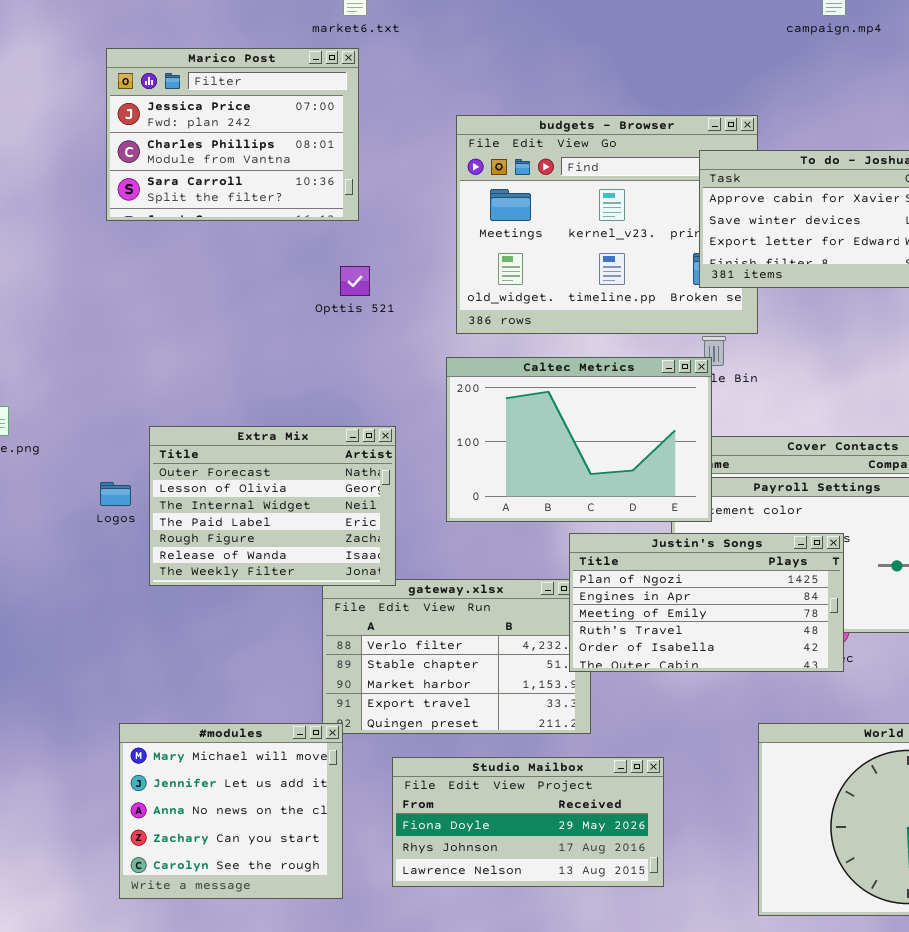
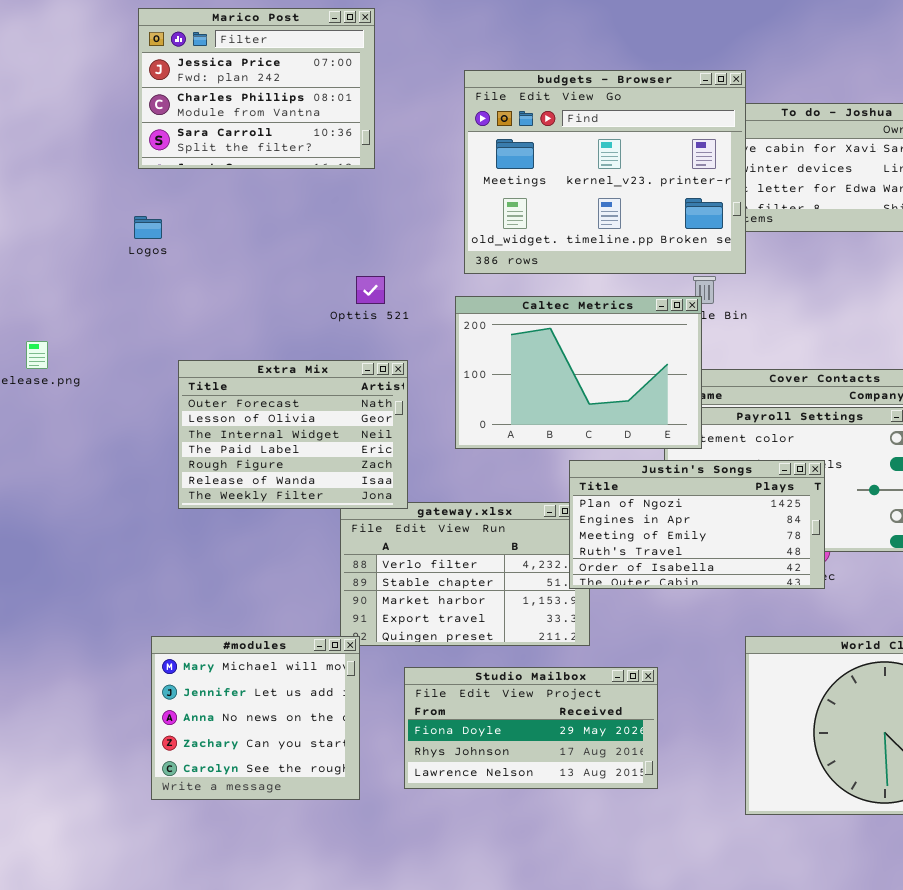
budgets - Browser: [456,115,758,334] -> [464,70,746,274], raised
Opttis 521: [340,266,370,296] -> [356,276,385,304], moved
Logos: [100,482,131,506] -> [134,216,162,239], moved

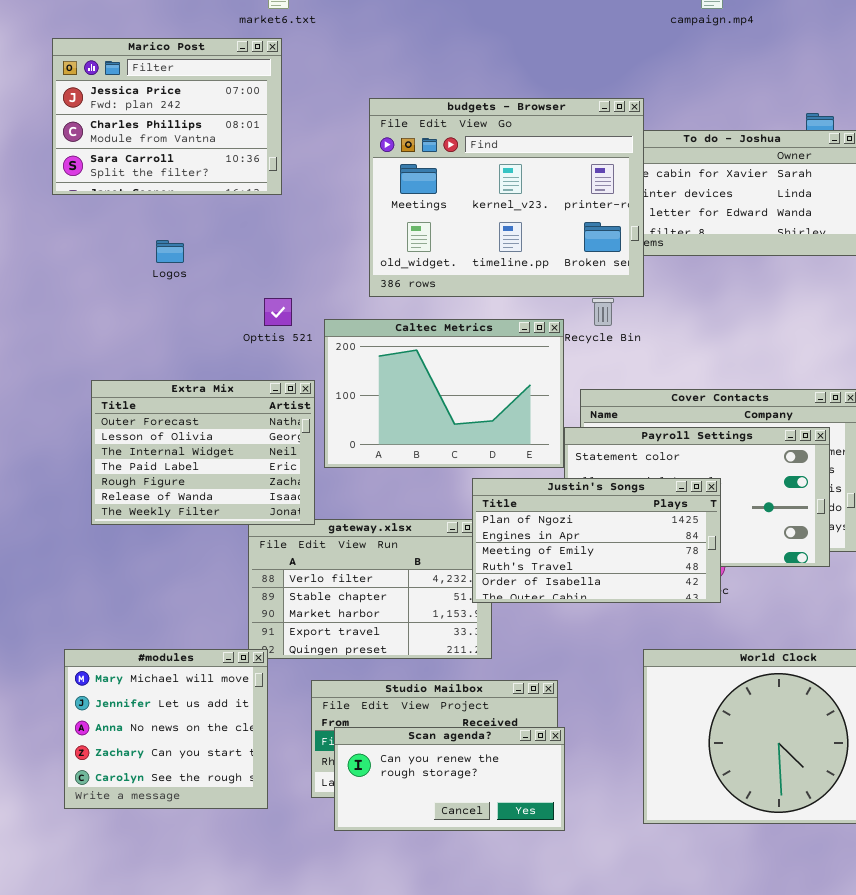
Logos: [134,216,162,239] -> [156,240,184,263], moved
Caltec Metrics: [455,296,702,449] -> [324,319,564,468], moved
Scan agenda?: none -> [334,727,565,831], opened

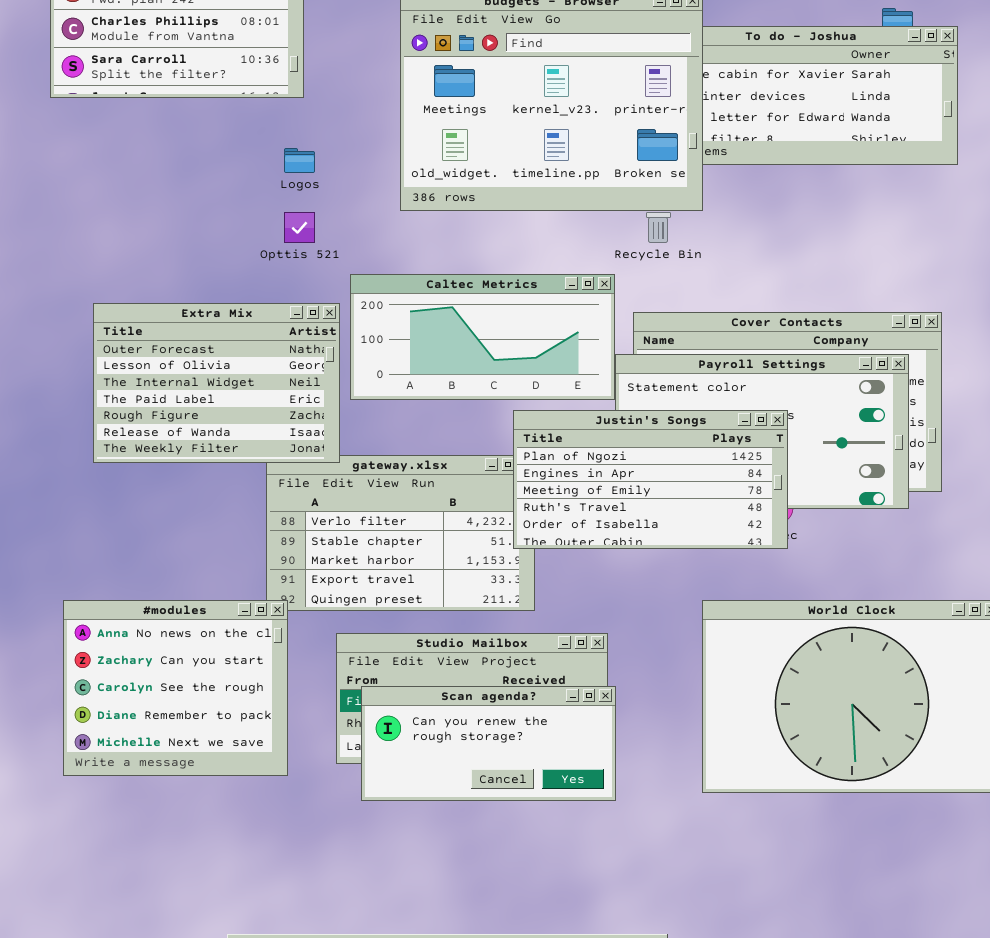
Logos: [156,240,184,263] -> [284,148,315,173], moved
Caltec Metrics: [324,319,564,468] -> [350,274,615,400], resized
#modules: [64,649,268,809] -> [63,600,288,776], scrolled down 2 rows

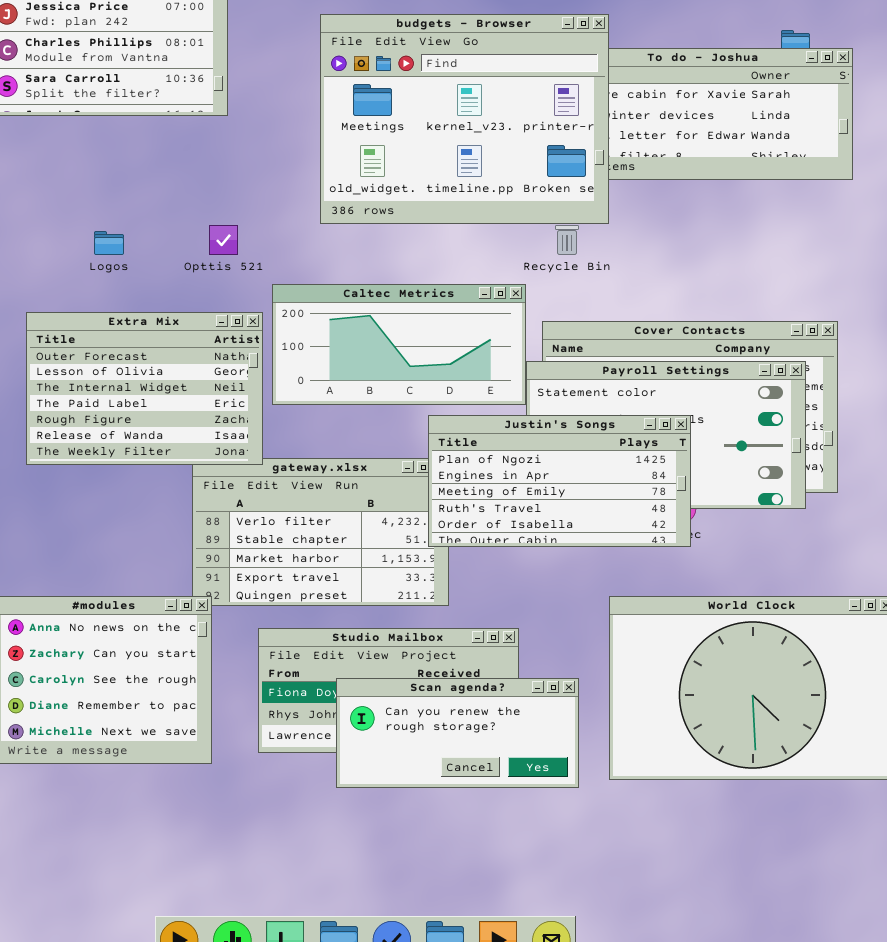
Logos: [284,148,315,173] -> [94,231,124,255], moved
Scan agenda?: [361,686,616,801] -> [336,678,579,788], moved

